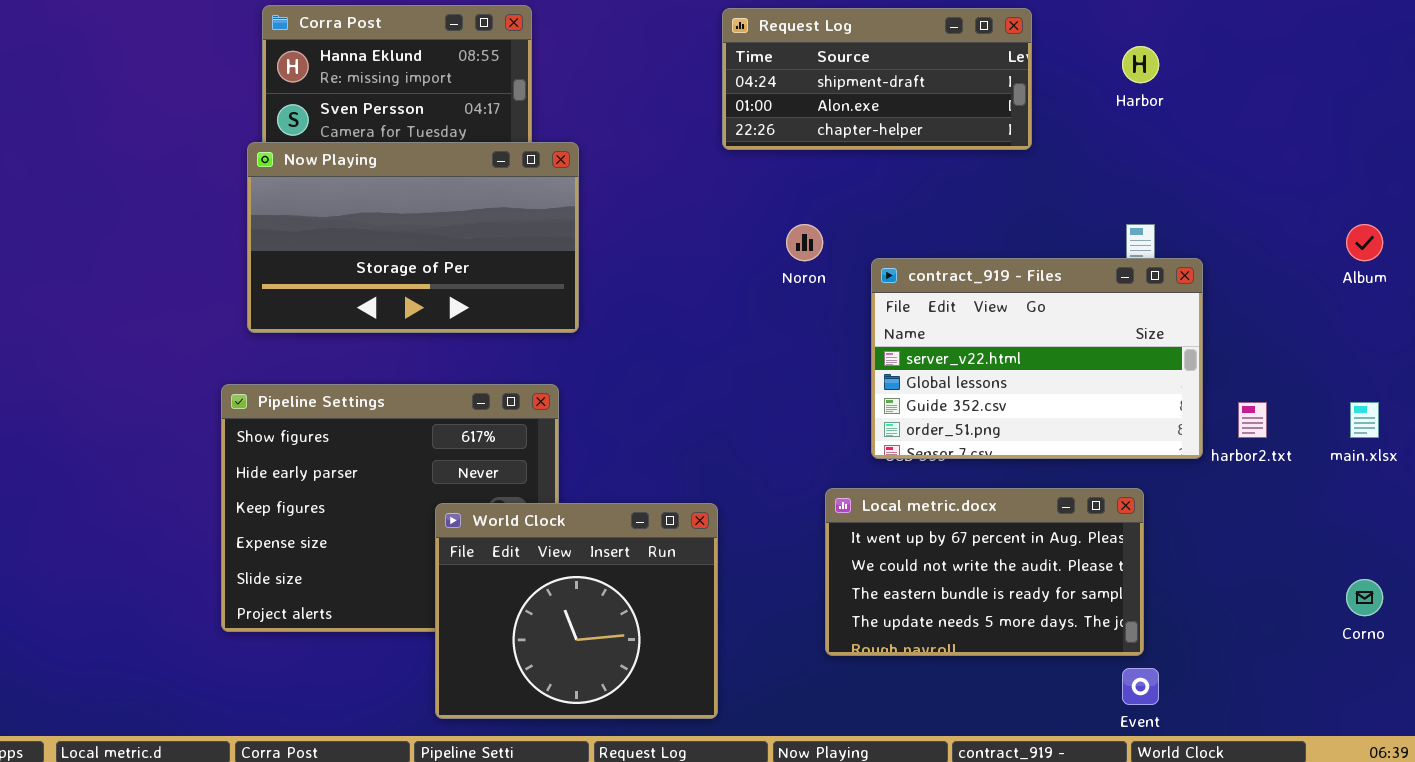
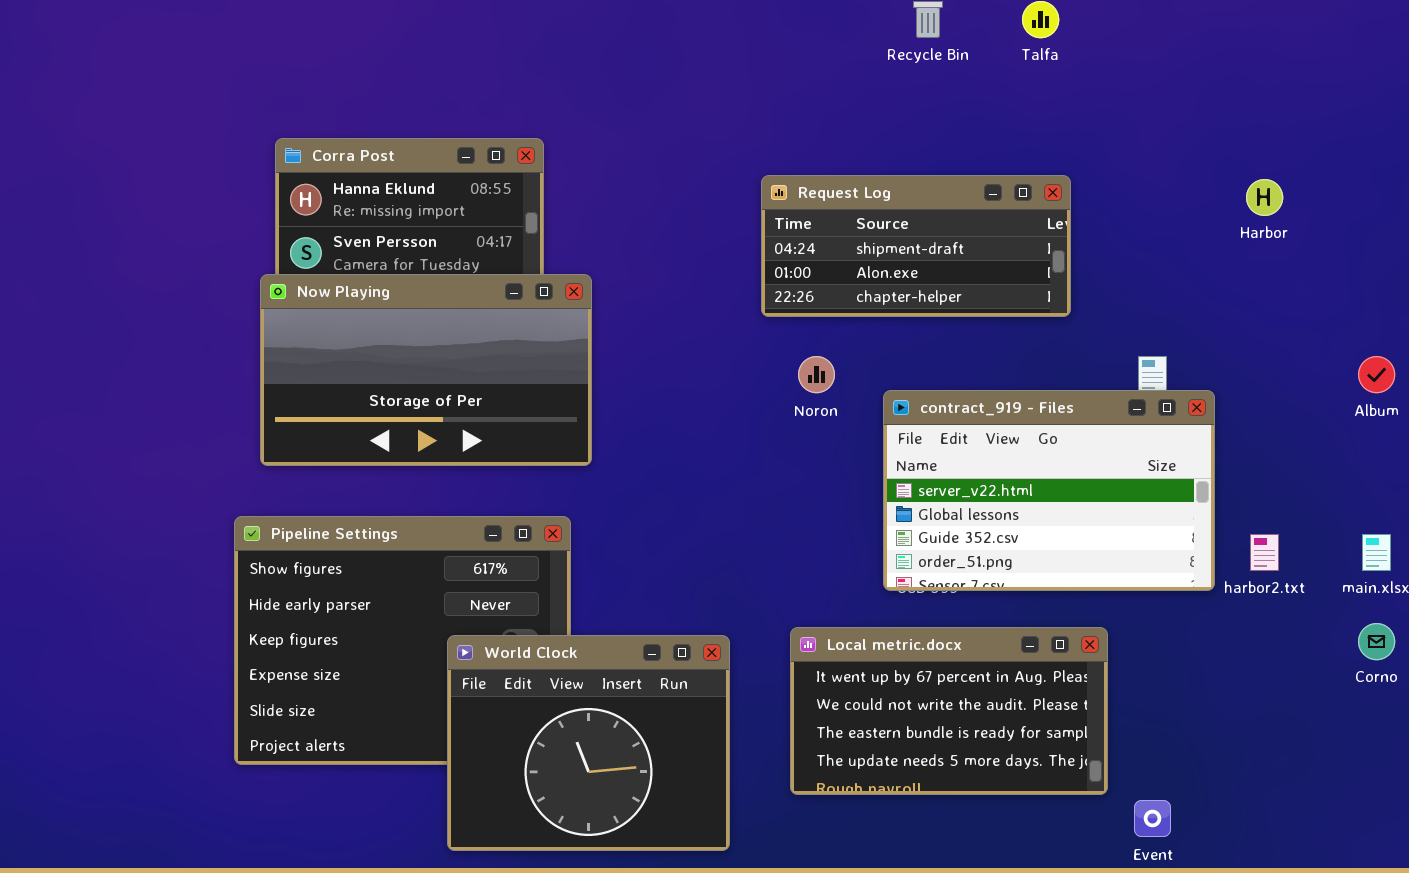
Request Log: [722,8,1032,150] -> [761,175,1071,317], moved
Harbor: [1122,46,1159,83] -> [1246,179,1283,216], moved
Local metric.docx: [825,488,1144,656] -> [790,627,1108,795], moved
Corno: [1346,579,1383,616] -> [1358,623,1395,660], moved

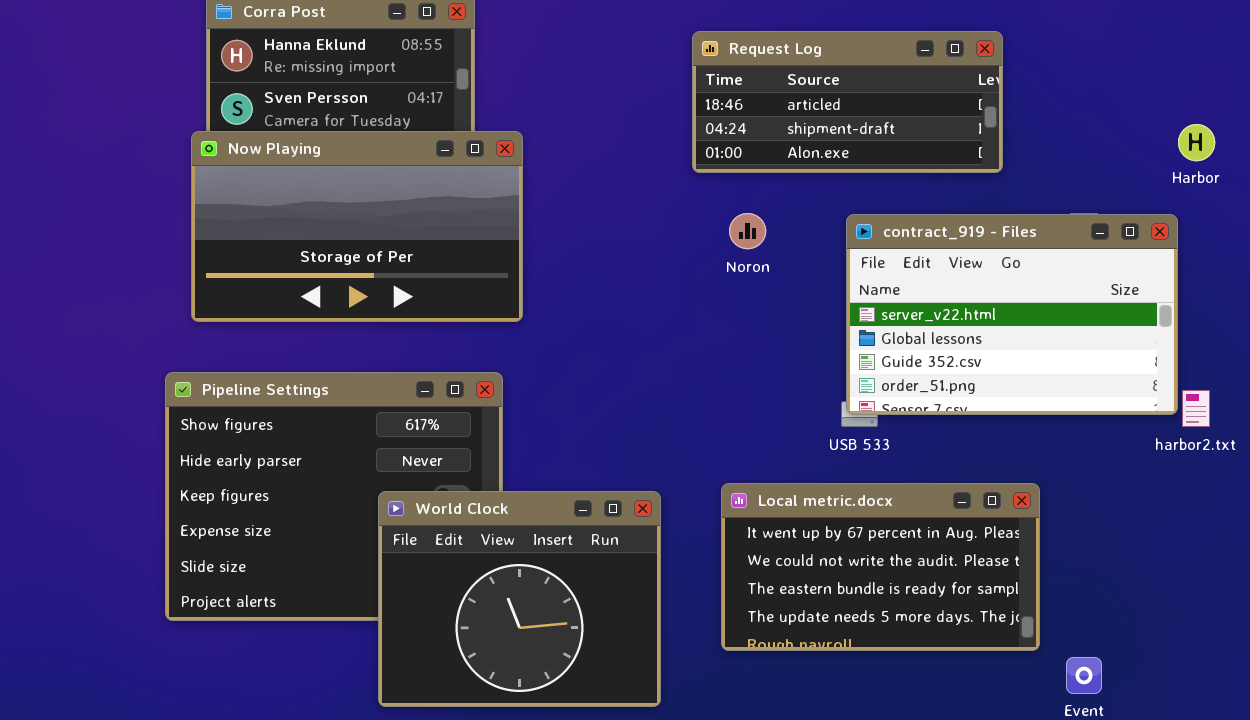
Request Log: [761,175,1071,317] -> [692,31,1003,173], scrolled up 1 row
Harbor: [1246,179,1283,216] -> [1178,124,1215,161], moved
contract_919 - Files: [883,390,1215,591] -> [846,214,1178,415], moved

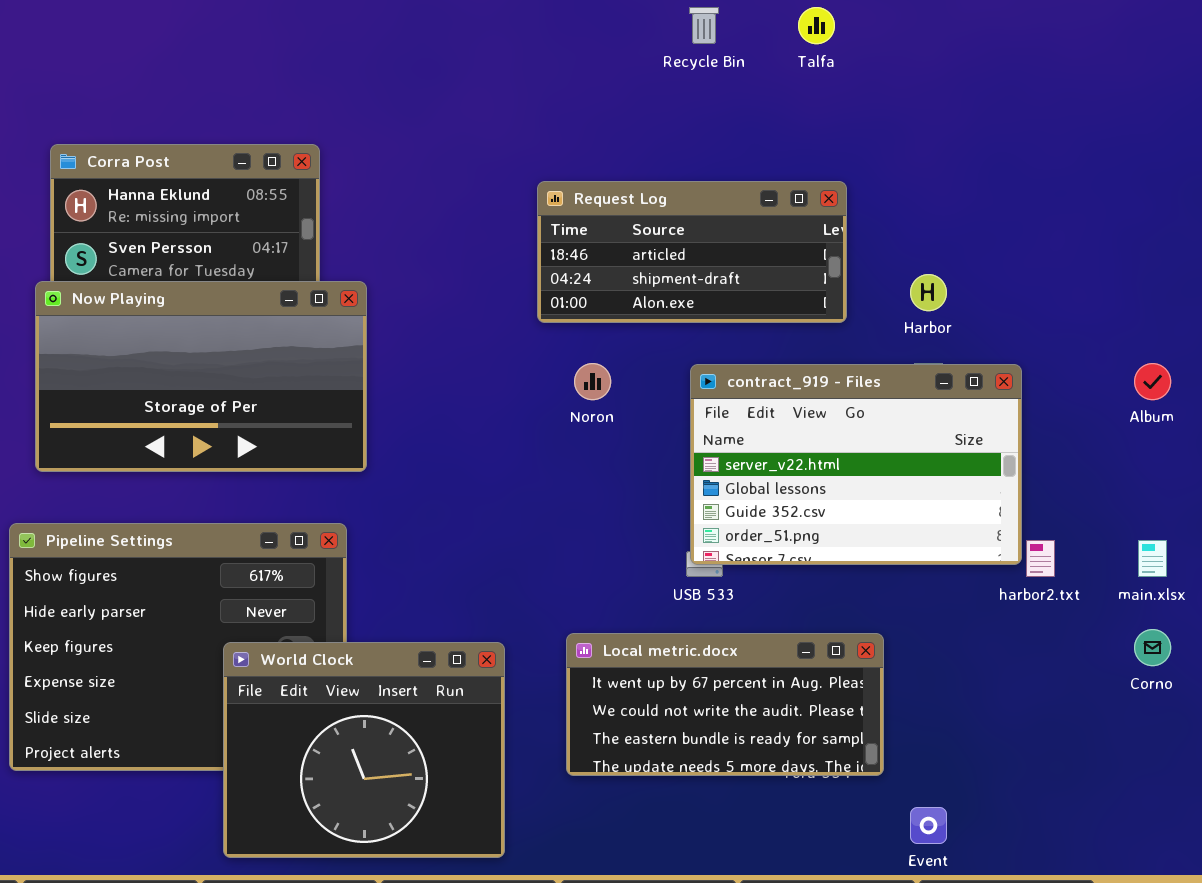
Harbor: [1178,124,1215,161] -> [910,274,947,311], moved
Local metric.docx: [721,483,1040,651] -> [566,633,884,776], resized

